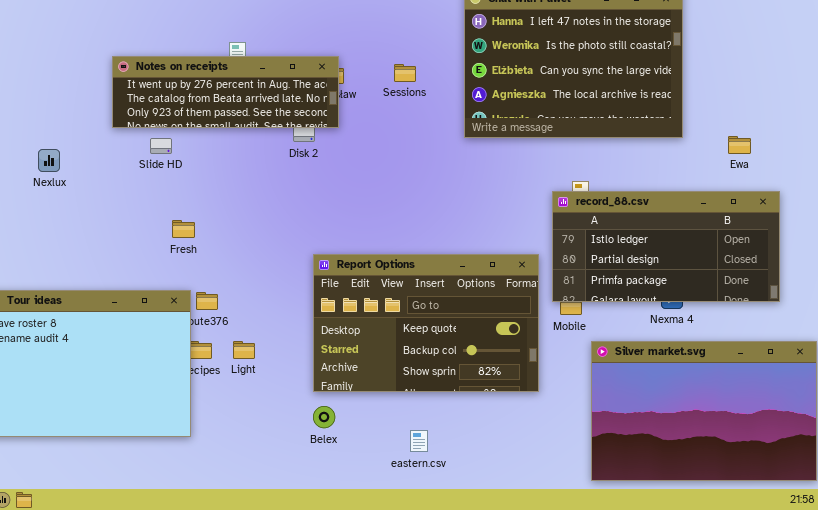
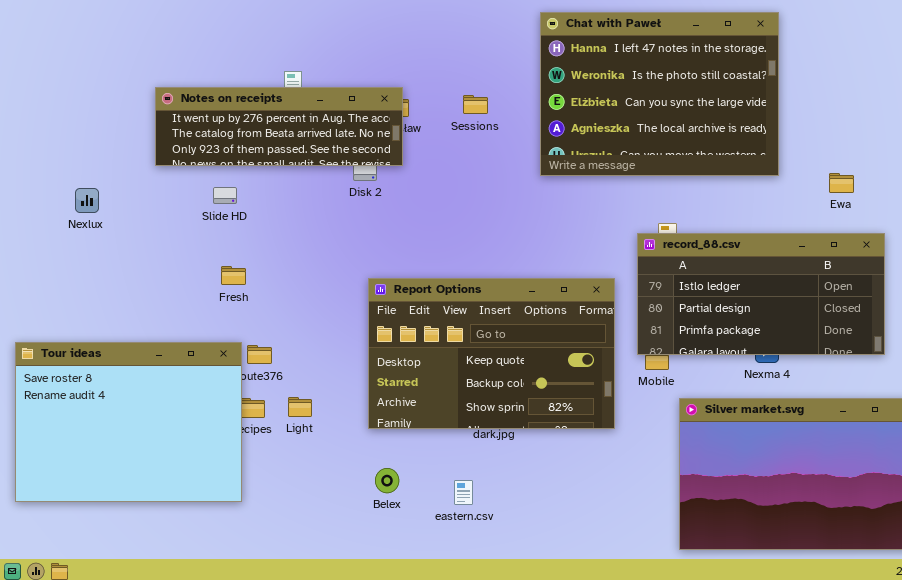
Slide HD: [150,138,172,154] -> [213,187,237,204], moved
Report Options: [313,254,539,392] -> [368,278,615,429], moved
eastern.csv: [410,430,428,452] -> [454,480,473,505], moved

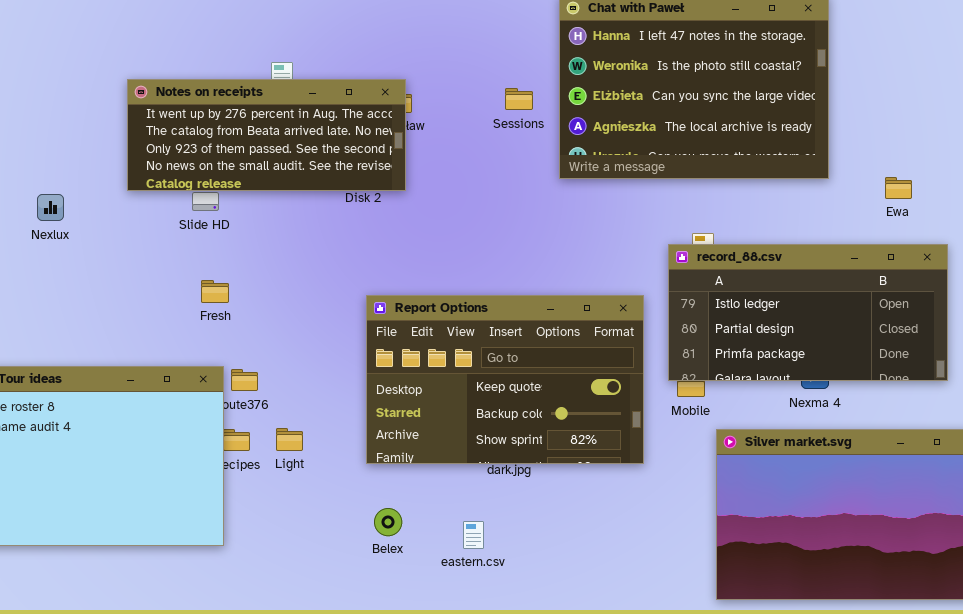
Notes on receipts: [155,87,403,166] -> [127,79,406,191], resized
Sessions: [463,95,488,114] -> [505,88,533,110], moved

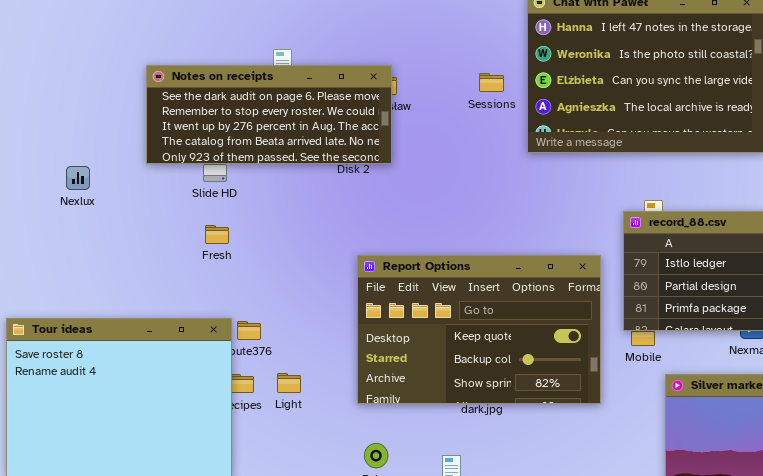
Notes on receipts: [127,79,406,191] -> [146,65,392,164], scrolled up 2 rows
Fresh: [201,280,229,303] -> [205,225,229,244], moved

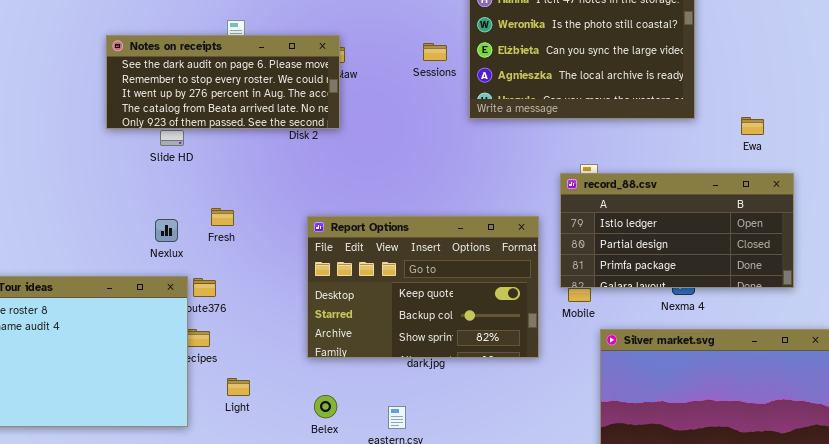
Nexlux: [66,166,90,190] -> [155,219,178,242], moved
Fresh: [205,225,229,244] -> [211,208,234,226], moved
Light: [277,373,301,393] -> [227,378,250,396], moved

